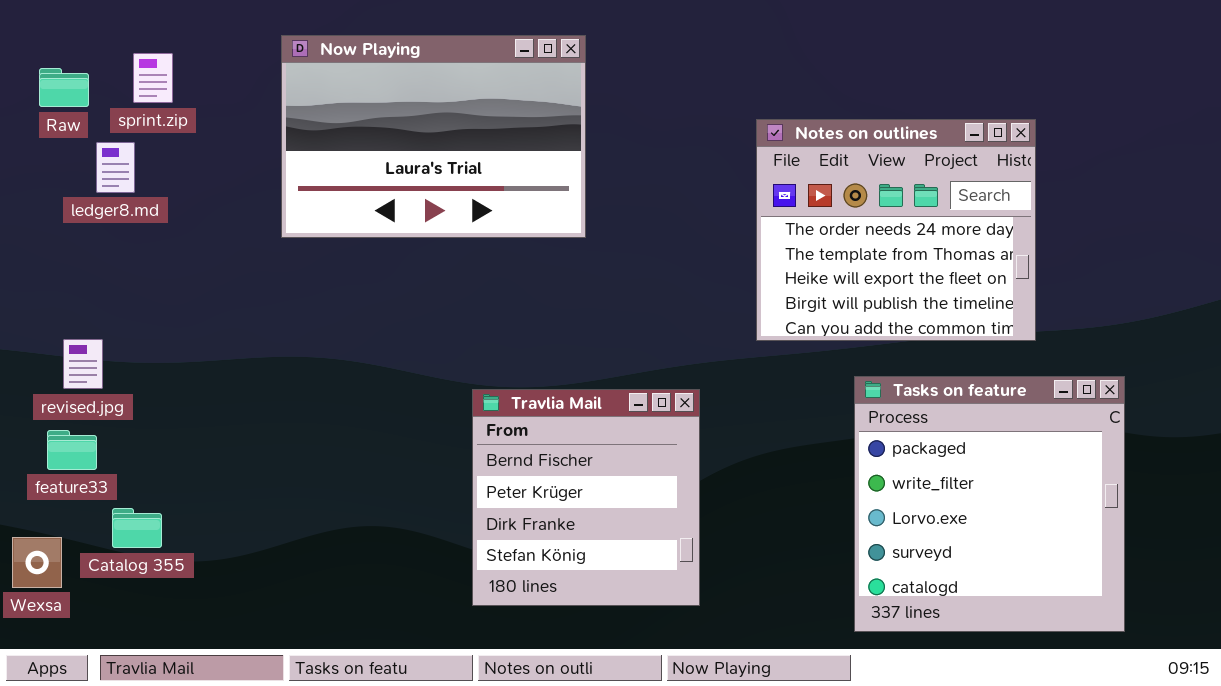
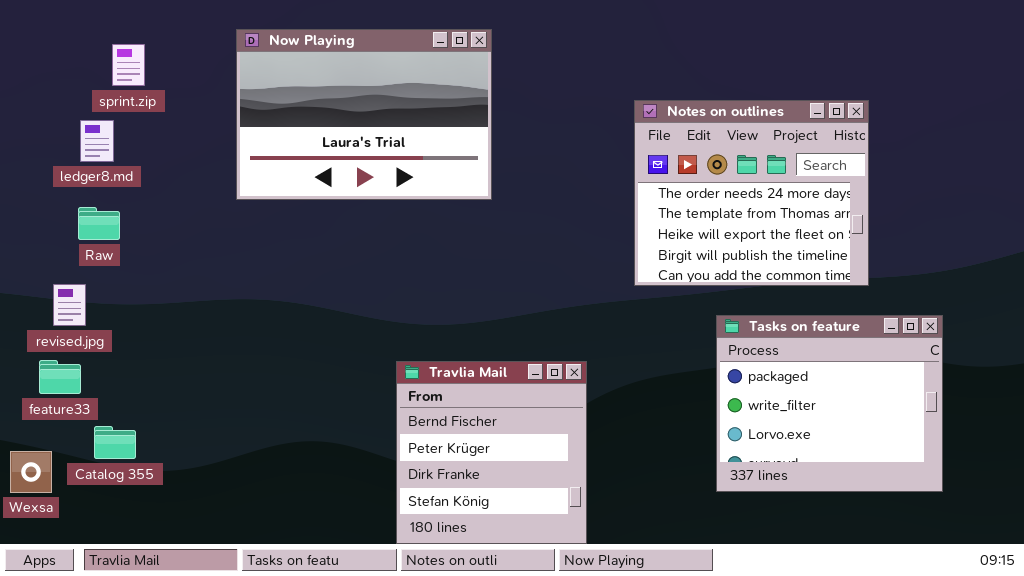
Raw: [39,68,89,107] -> [78,207,120,240], moved
Tasks on feature: [854,376,1125,632] -> [716,315,943,492], resized
Travlia Mail: [472,389,700,606] -> [396,361,587,544], moved

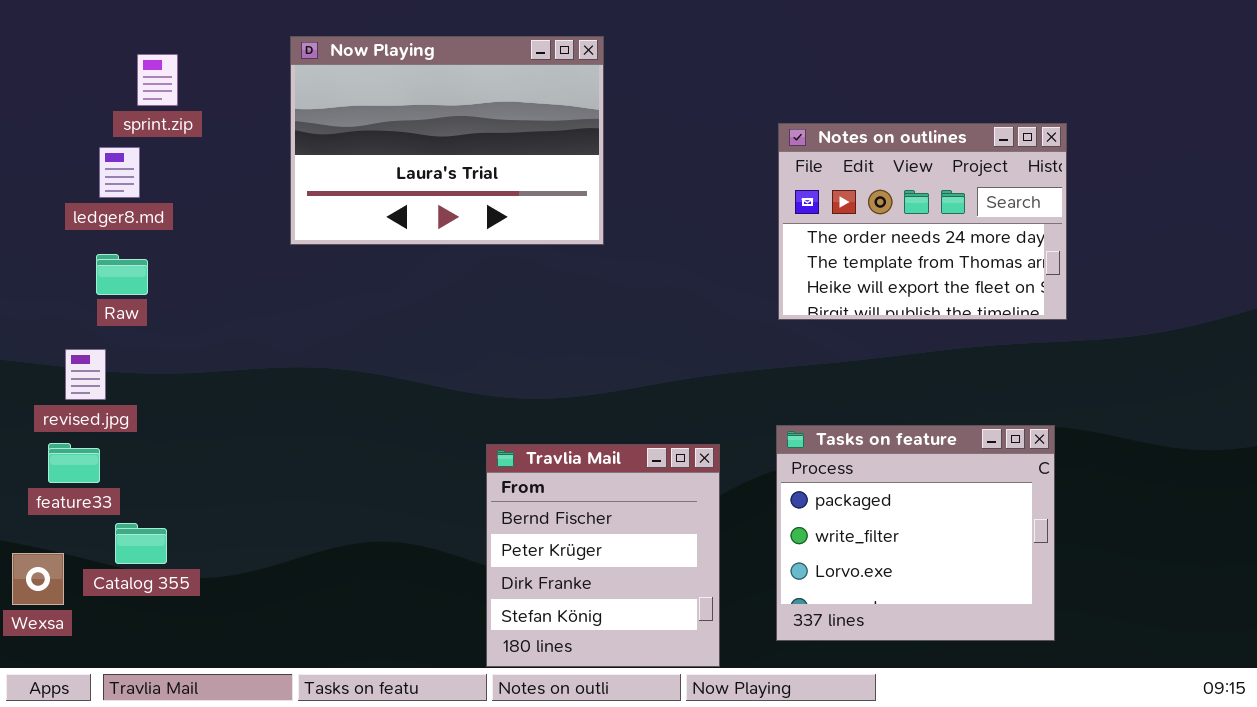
Notes on outlines: [634,100,869,286] -> [778,123,1067,320], resized
Tasks on feature: [716,315,943,492] -> [776,425,1055,641], moved

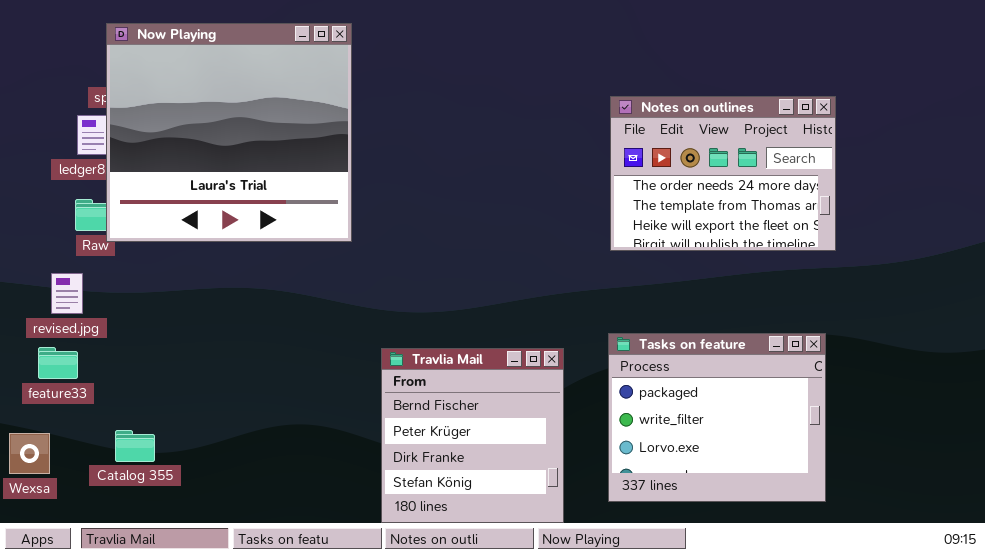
Now Playing: [290,36,604,245] -> [106,23,352,242], moved, resized
Catalog 355: [115,523,167,564] -> [115,430,155,462], moved

